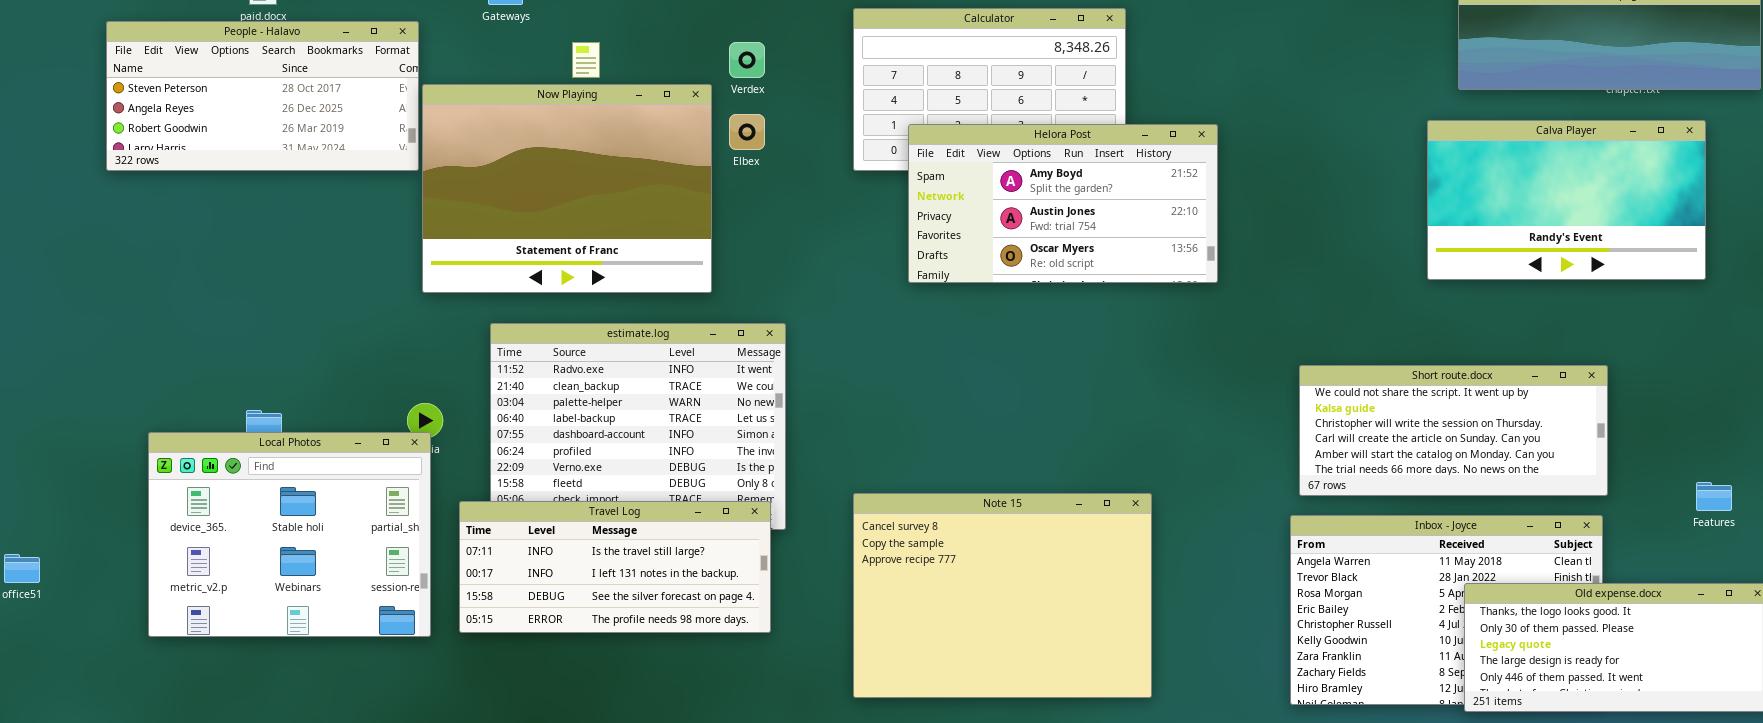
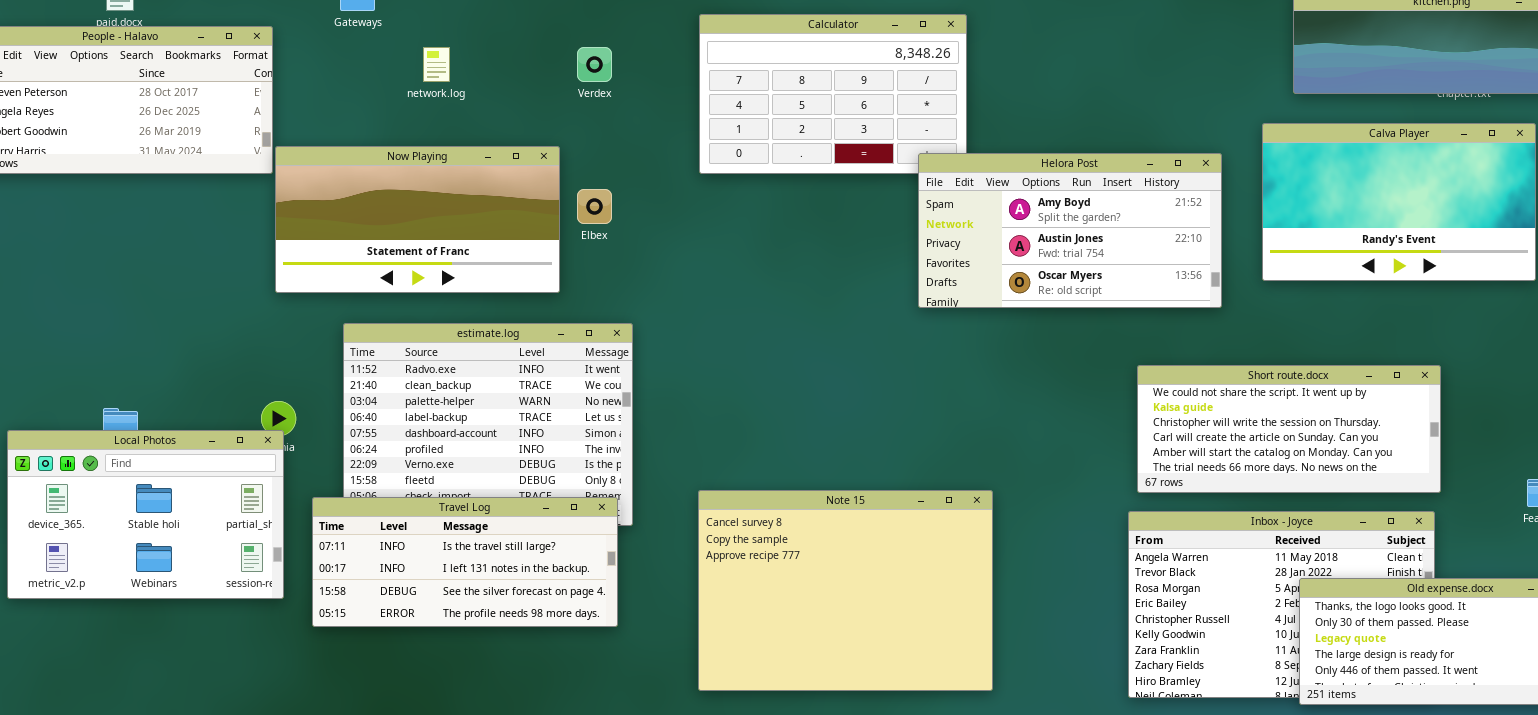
Now Playing: [422,84,712,293] -> [275,146,560,293], resized
Elbex: [729,114,765,150] -> [577,189,612,224], moved
Helora Post: [908,124,1218,283] -> [918,153,1222,308], moved
Local Photos: [148,432,431,637] -> [7,430,284,599], resized

